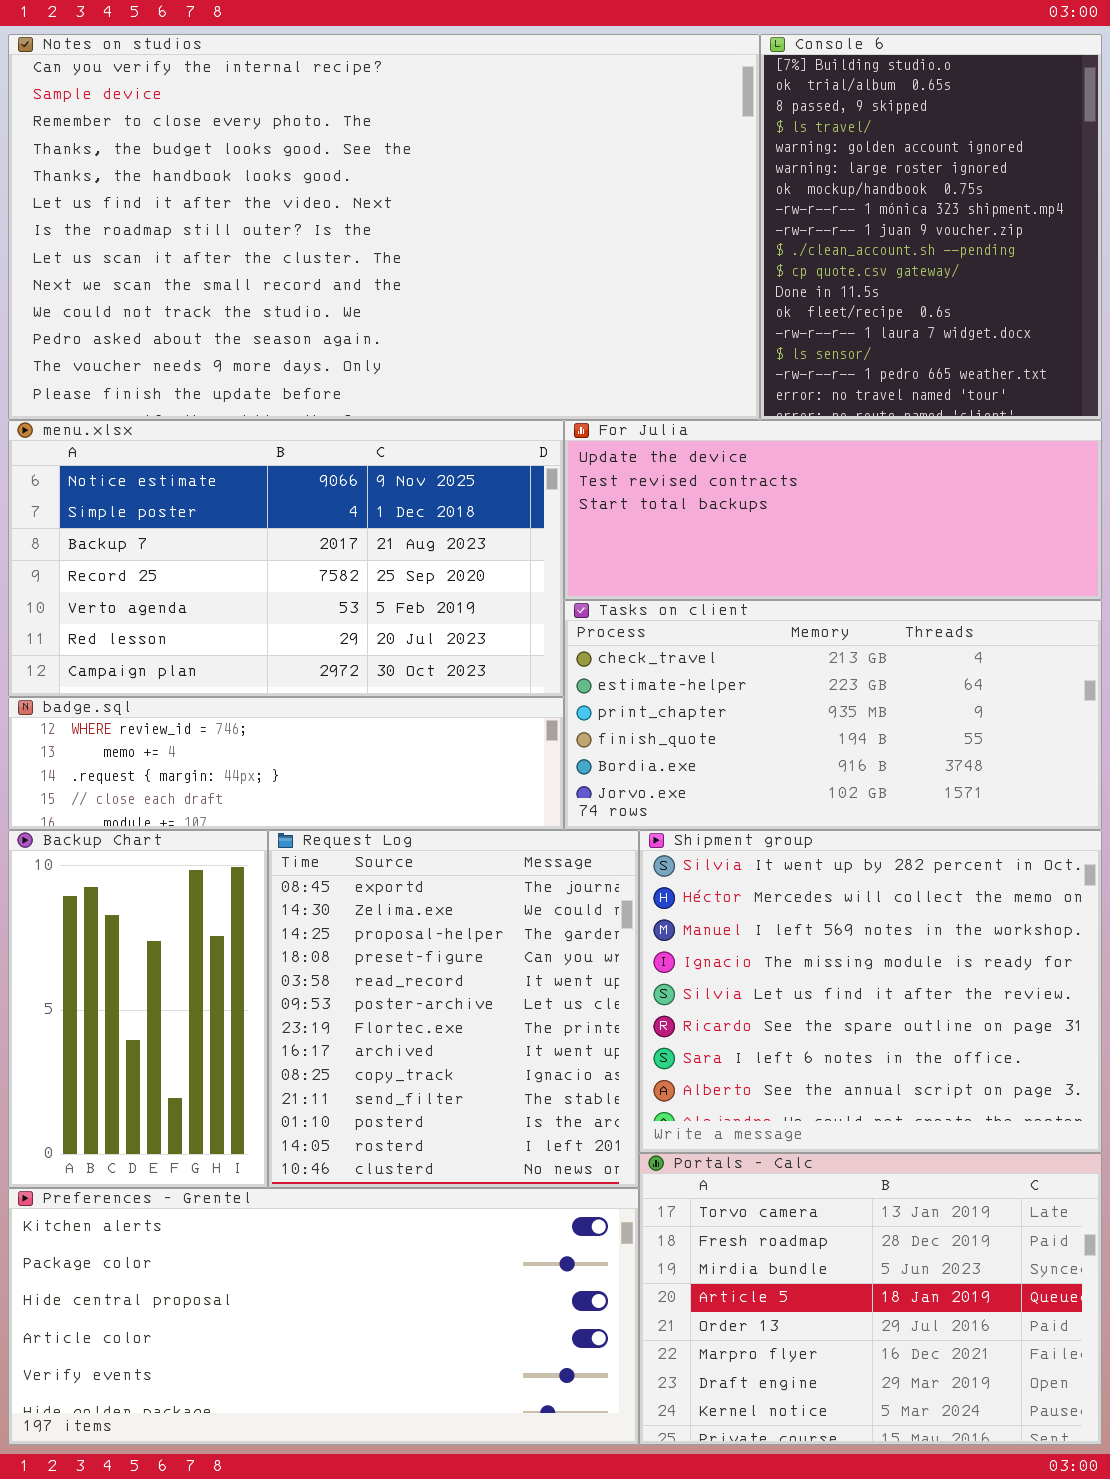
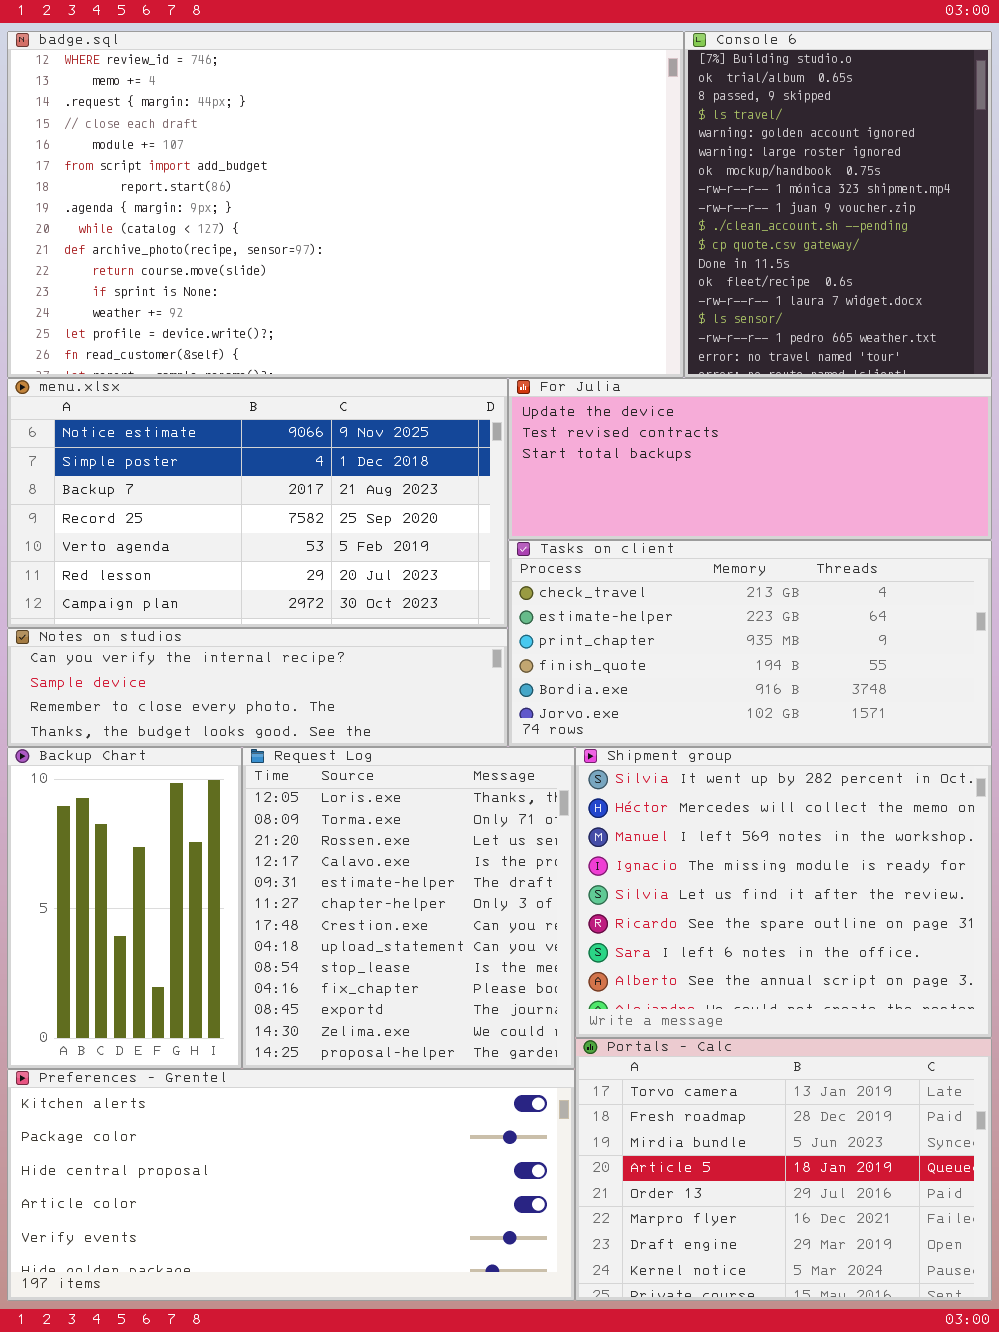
Notes on studios: [8,34,760,420] -> [7,628,508,747], moved, resized
badge.sql: [8,697,564,830] -> [7,31,684,378], moved, resized
Request Log: [268,830,639,1188] -> [242,747,575,1069], scrolled up 10 rows

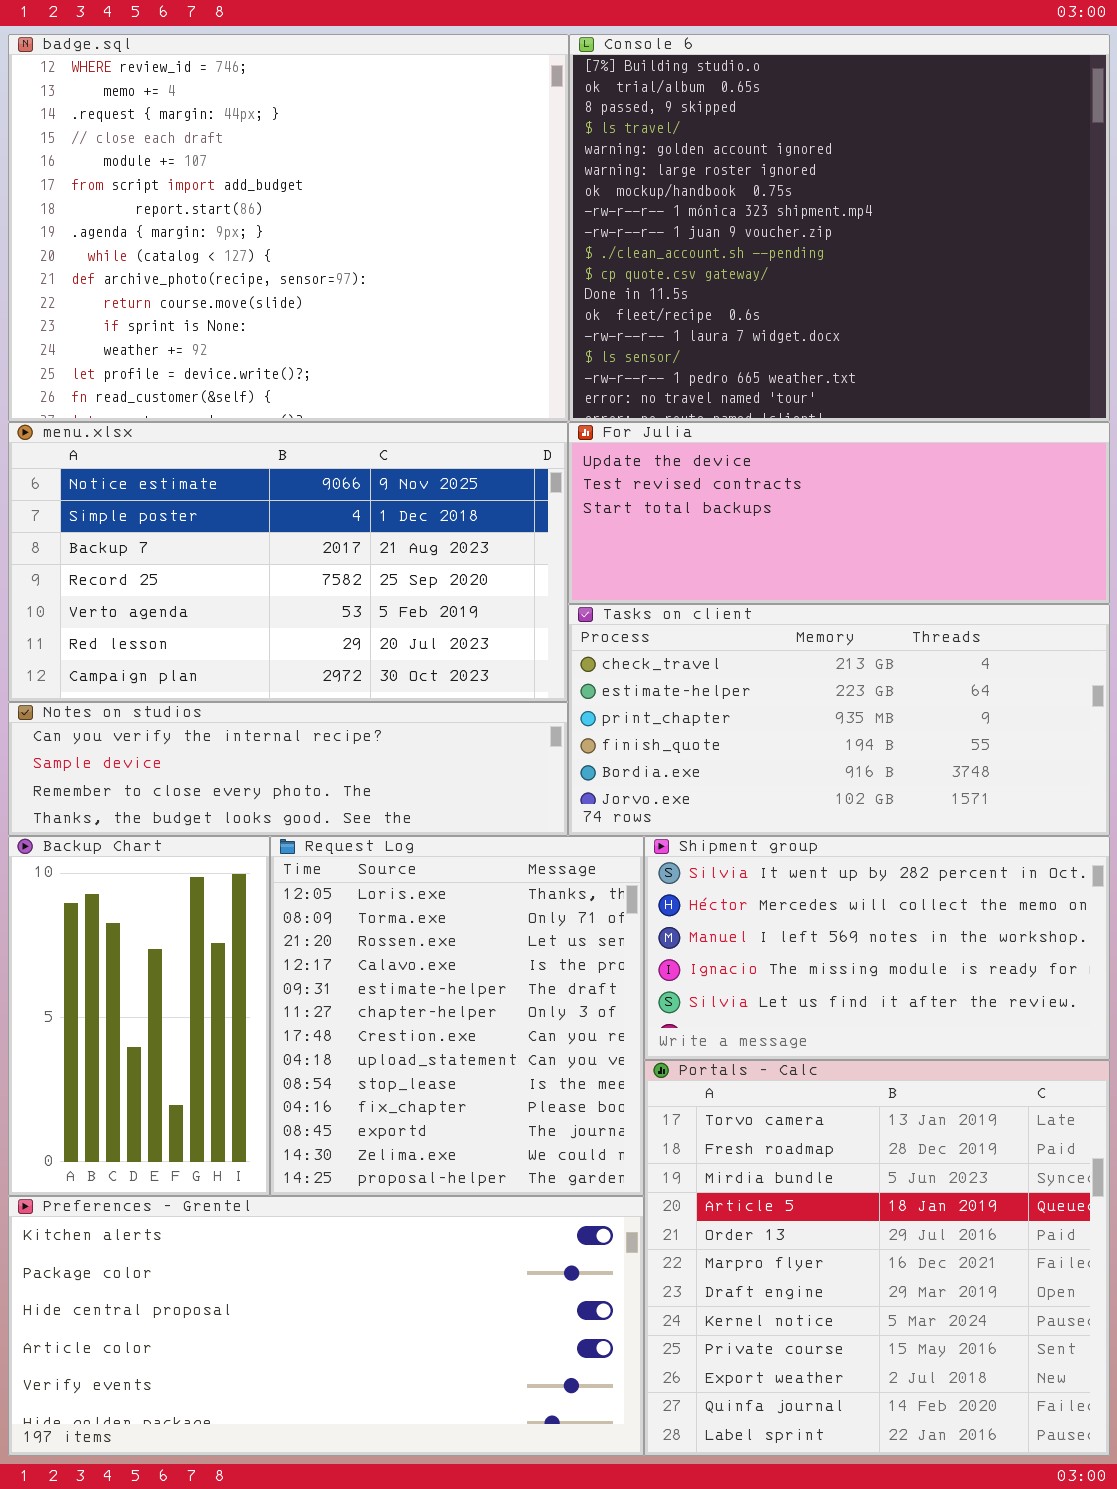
badge.sql: [7,31,684,378] -> [8,34,569,422], resized
Console 6: [684,31,992,378] -> [569,34,1110,422], resized
Shipment group: [575,747,992,1038] -> [644,836,1110,1060], resized
Portals - Calc: [575,1038,992,1301] -> [644,1060,1110,1456], resized

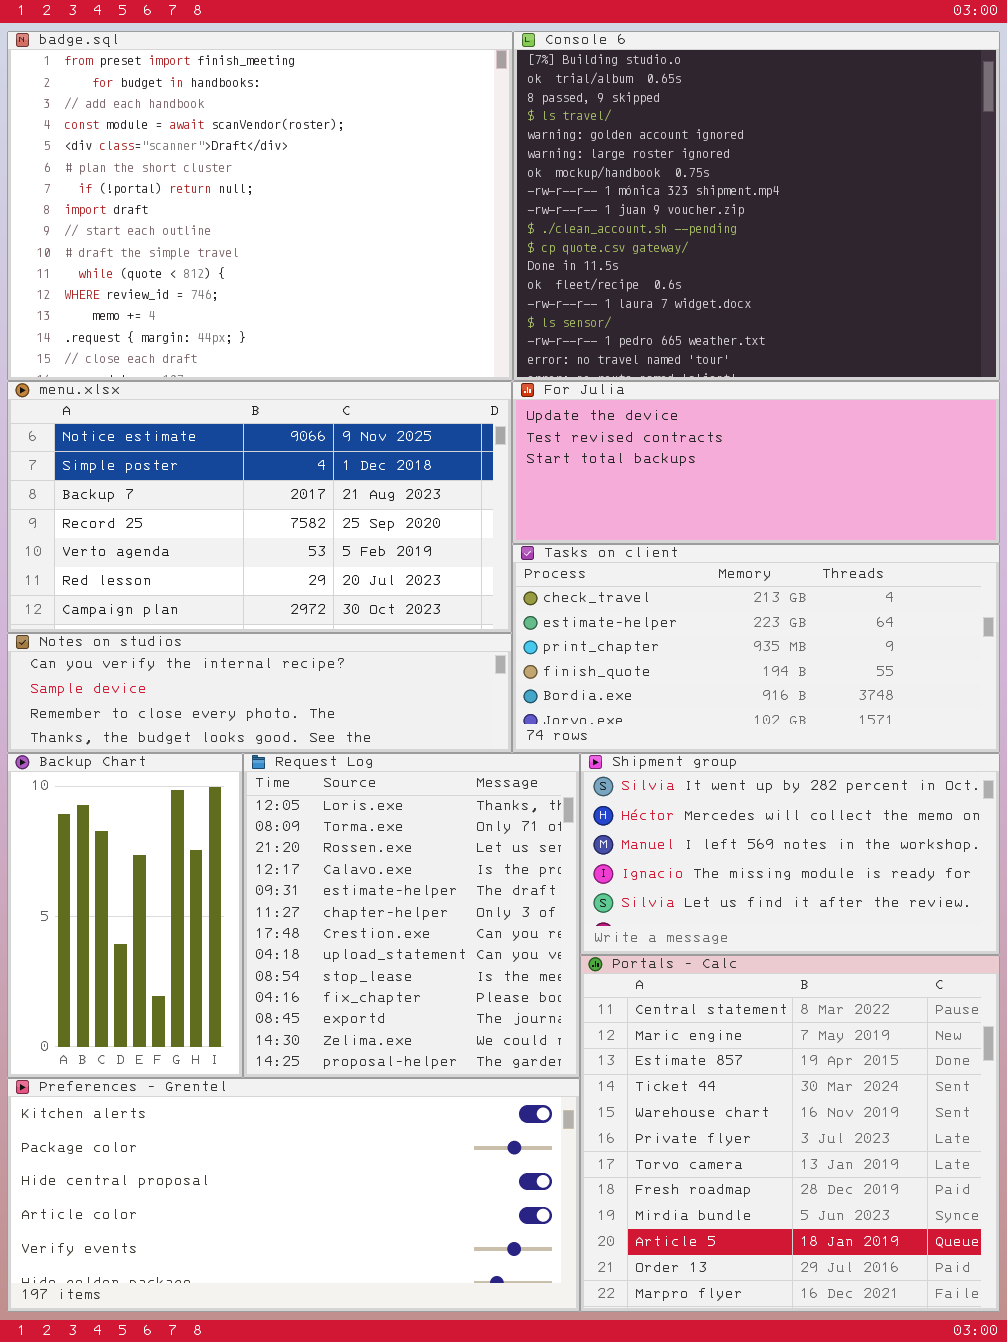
badge.sql: [8,34,569,422] -> [7,31,513,381], scrolled up 11 rows
Portals - Calc: [644,1060,1110,1456] -> [580,955,1000,1312], scrolled up 6 rows

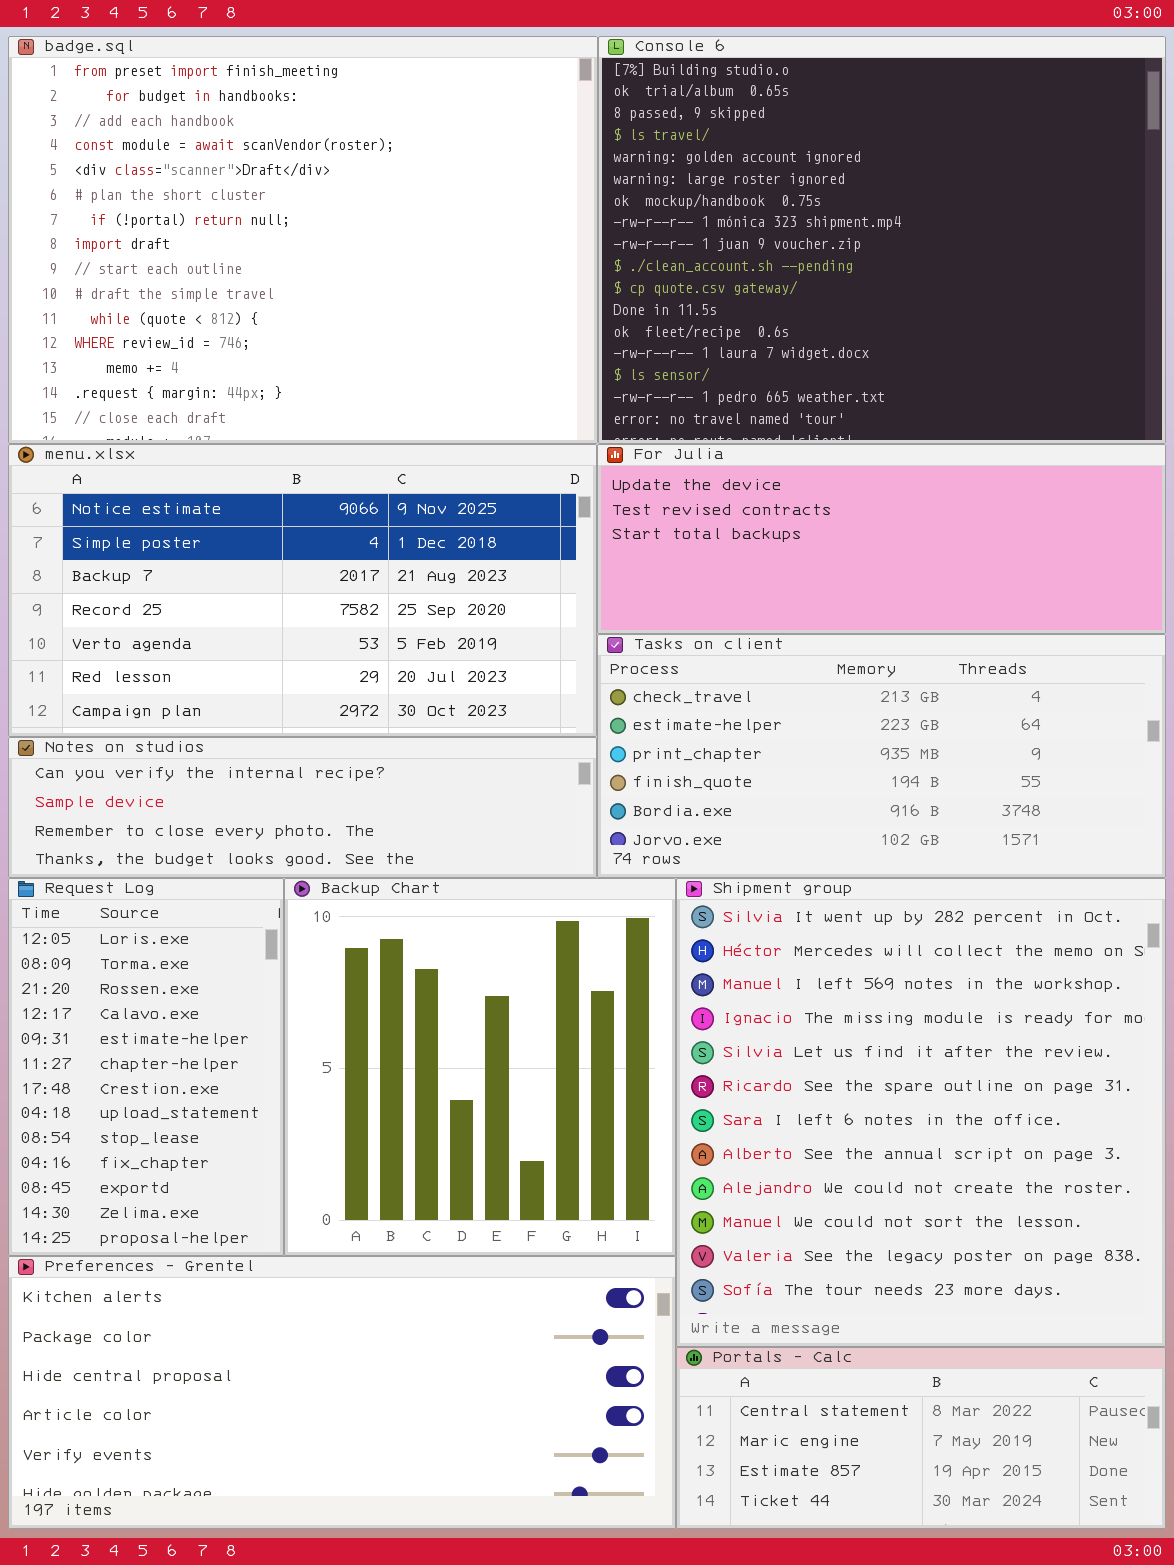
Backup Chart: [7,753,243,1078] -> [284,878,676,1256], moved, resized
Request Log: [243,753,580,1078] -> [8,878,284,1256], moved, resized
Shipment group: [580,753,1000,955] -> [676,878,1166,1347], resized
Portals - Calc: [580,955,1000,1312] -> [676,1347,1166,1529], resized

